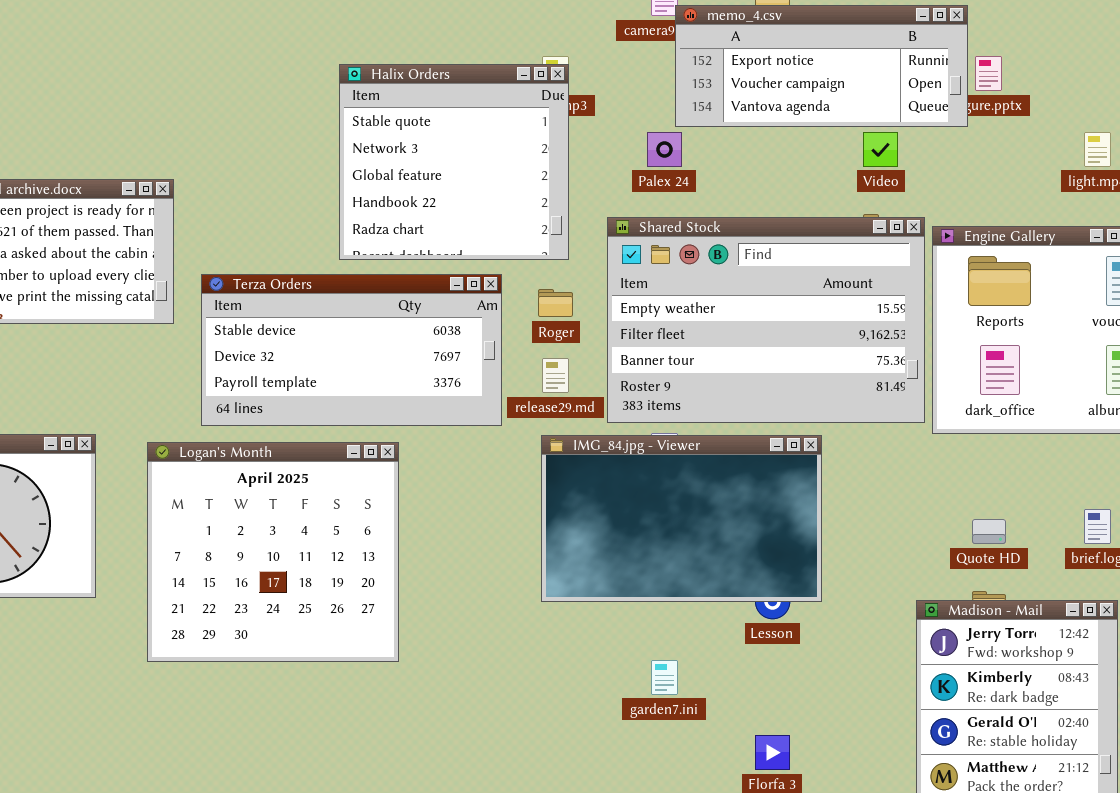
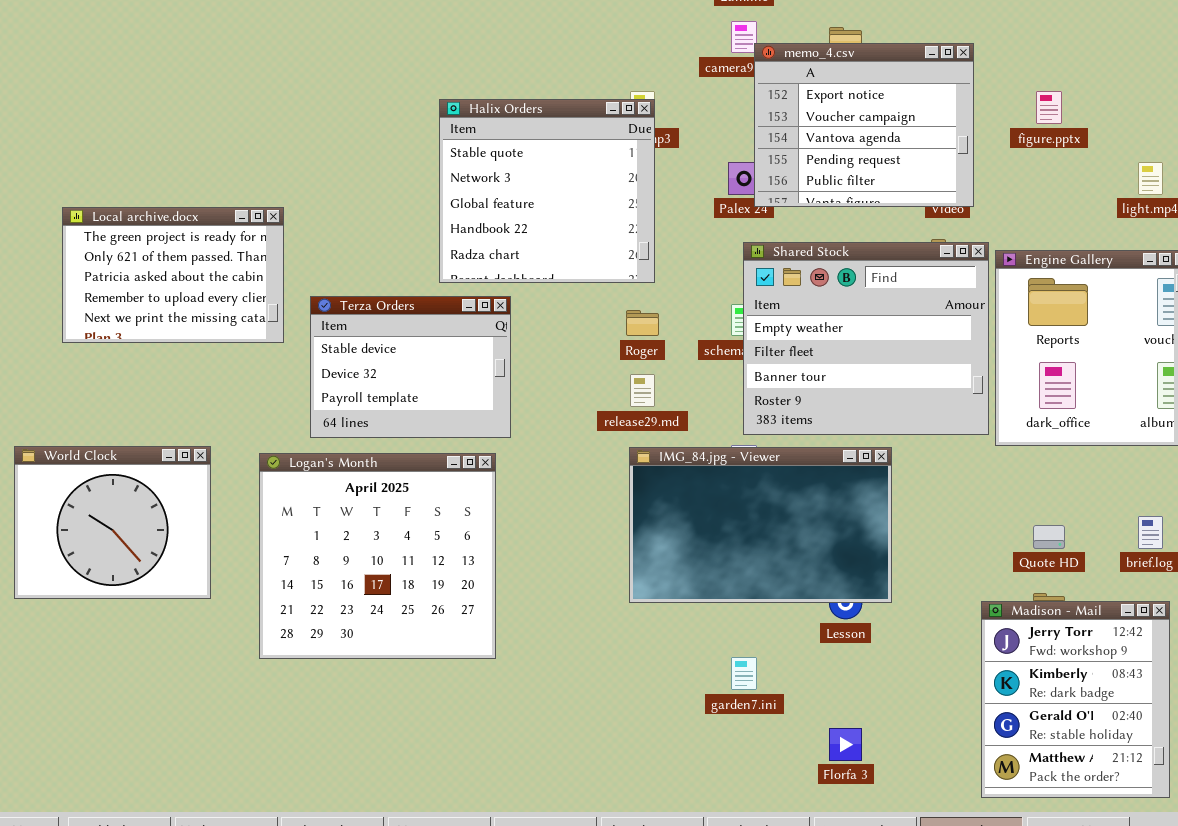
memo_4.csv: [675,5,968,127] -> [754,43,974,207], resized
Shared Stock: [607,217,925,423] -> [743,242,989,435], resized
Terza Orders: [201,274,502,426] -> [310,296,511,438], resized

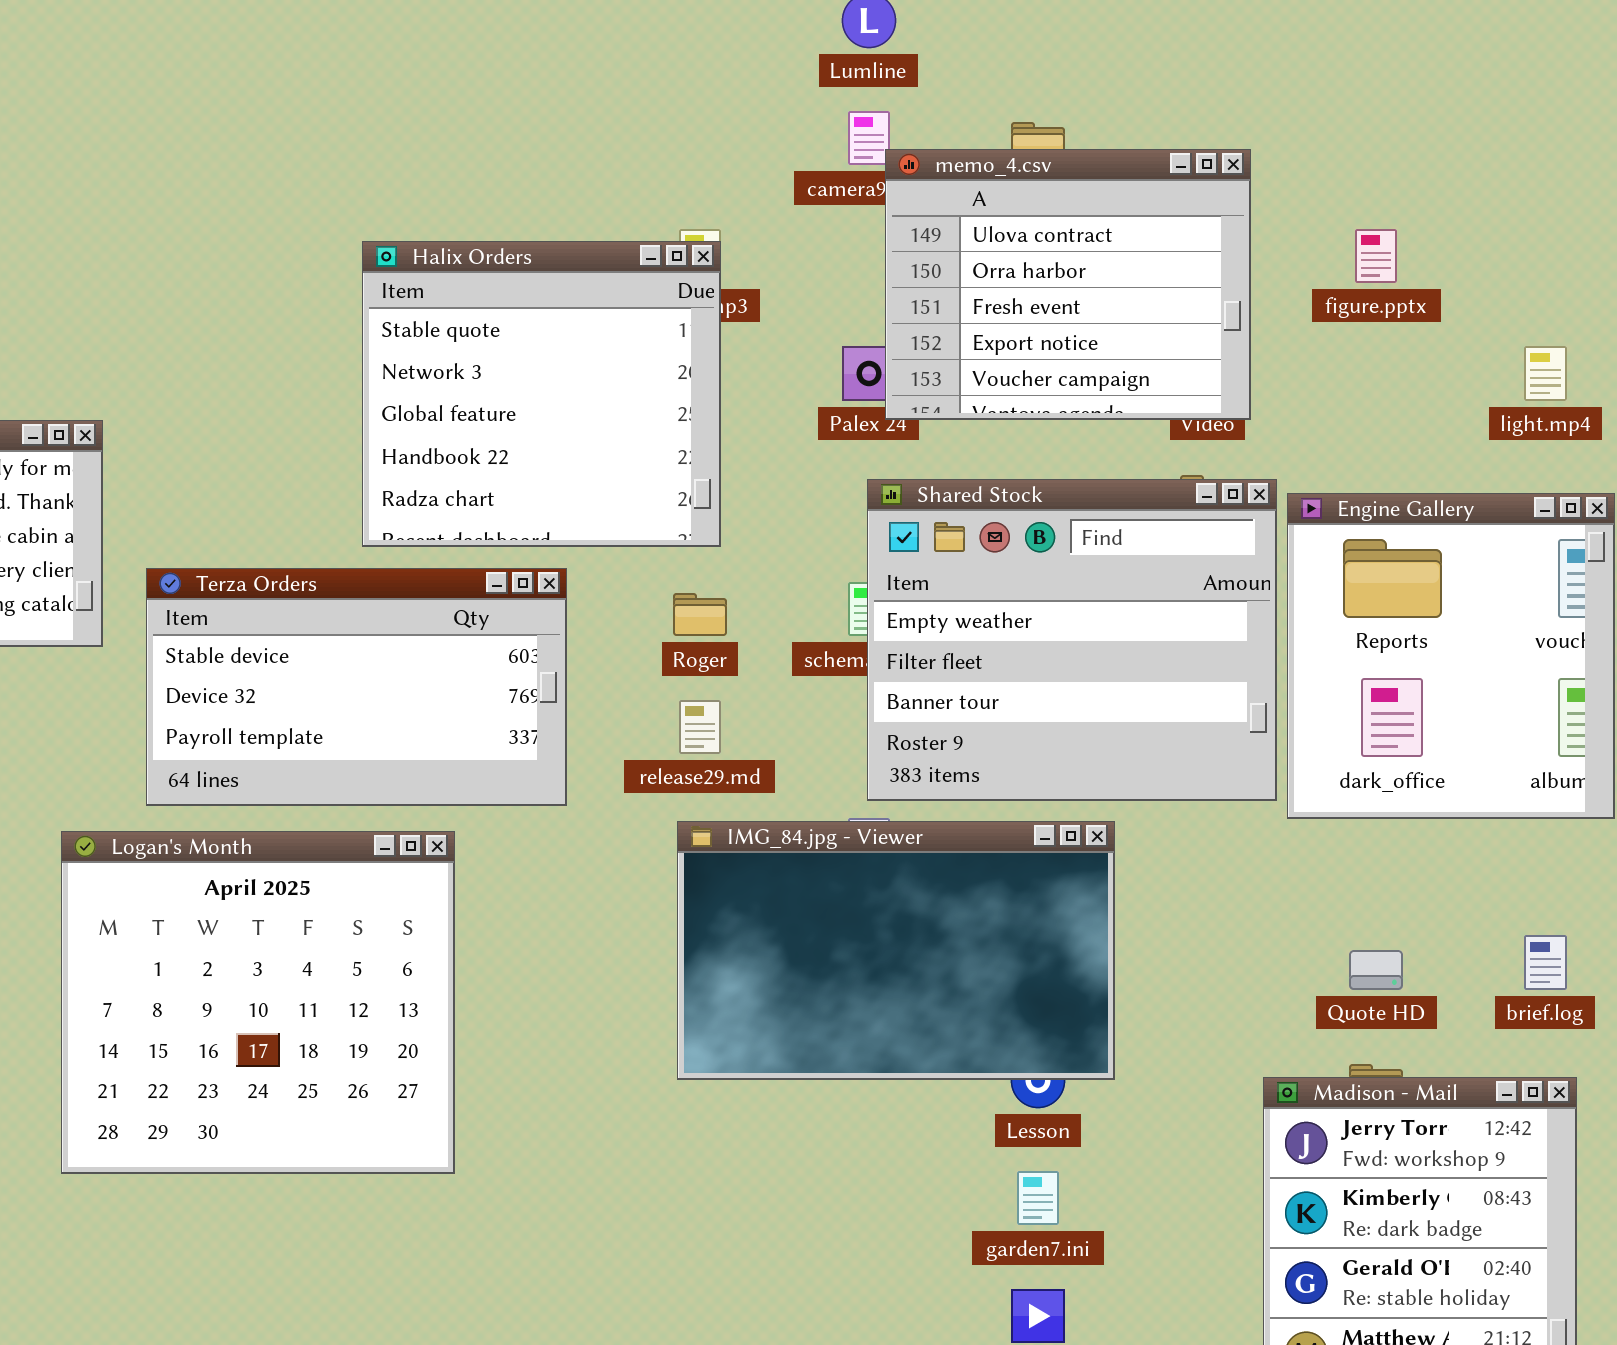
memo_4.csv: [754,43,974,207] -> [885,149,1251,420], scrolled up 3 rows
Terza Orders: [310,296,511,438] -> [146,568,567,806], resized
garden7.ini: [731,657,757,690] -> [1017,1171,1059,1225], moved

